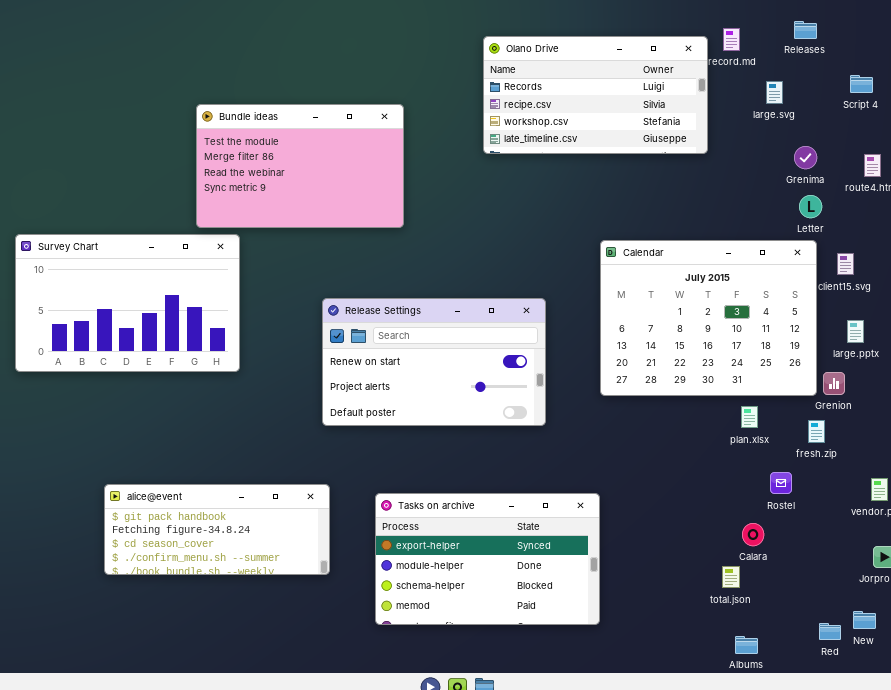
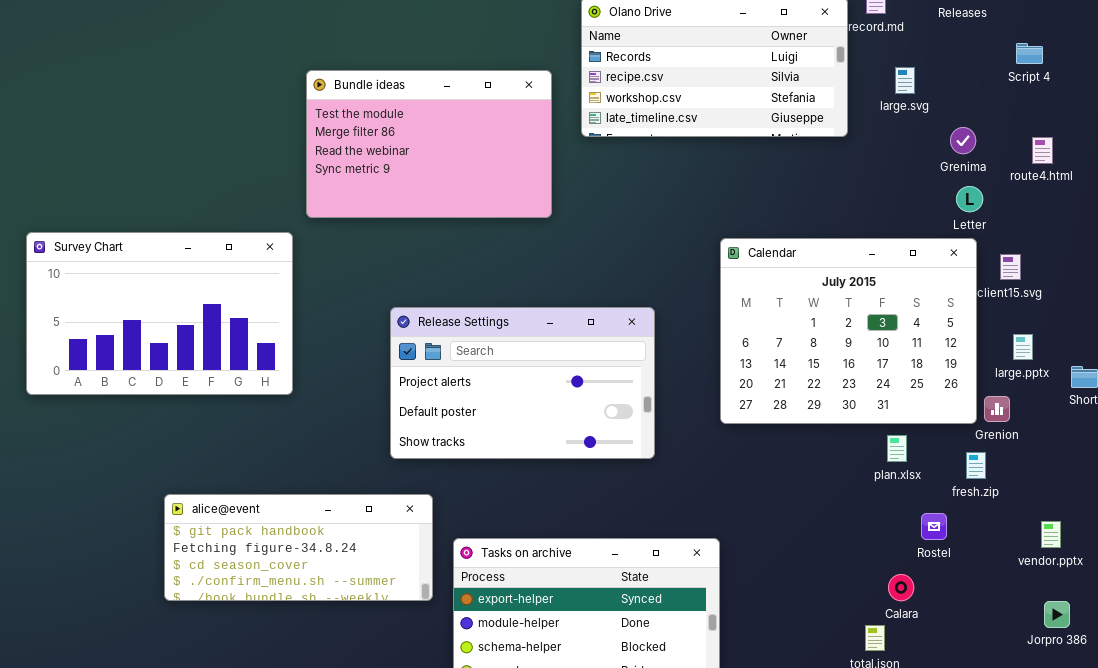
large.svg: [766,81,783,104] -> [895,67,915,94], moved
Bundle ideas: [196,104,404,228] -> [306,70,552,218], moved
Release Settings: [322,298,546,426] -> [390,307,655,459], scrolled down 1 row
alice@event: [104,484,330,575] -> [164,494,433,601], moved

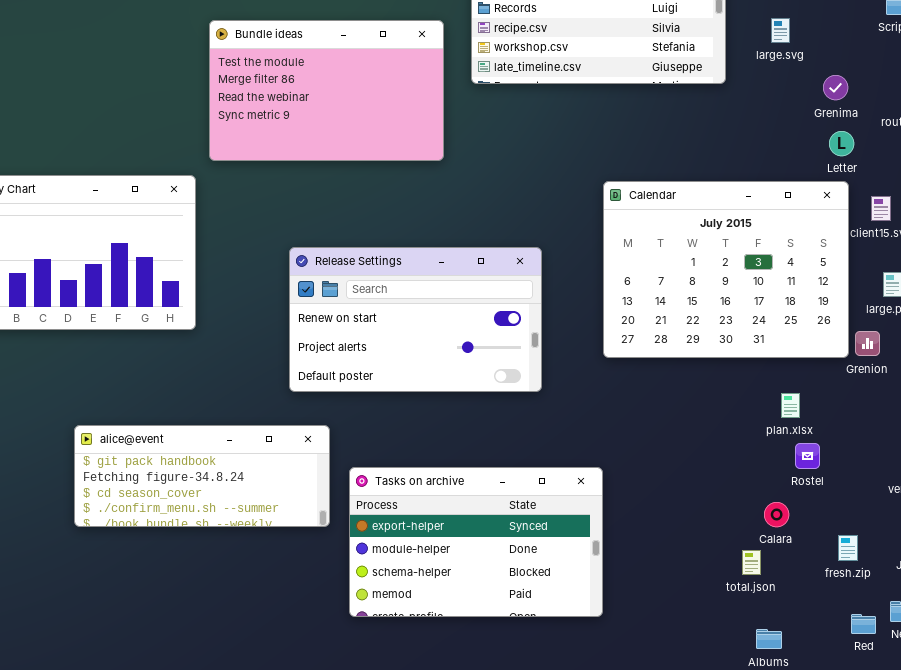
Release Settings: [390,307,655,459] -> [289,247,542,392], scrolled up 1 row
plan.xlsx: [887,435,907,462] -> [781,393,800,418], moved
fresh.zip: [966,452,986,479] -> [838,535,858,561], moved

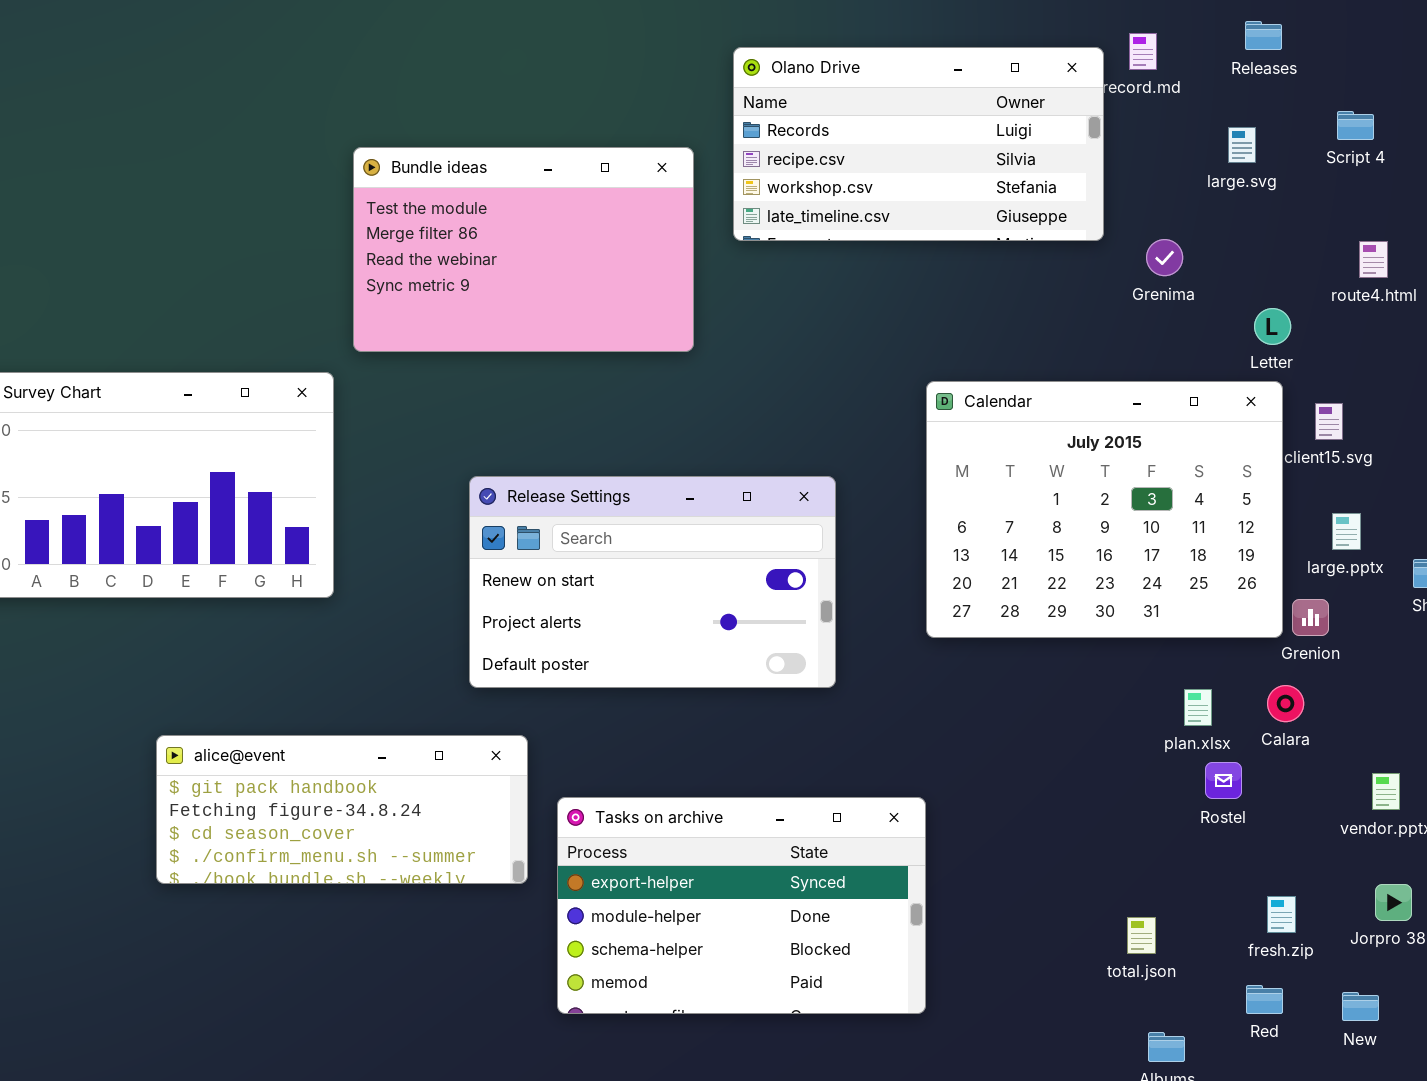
large.svg: [771,18,790,43] -> [1228,127,1256,163], moved
Grenima: [823,75,848,100] -> [1146,239,1183,276], moved
Calara: [764,502,789,527] -> [1267,685,1304,722], moved
Red: [851,614,876,634] -> [1246,985,1283,1014], moved

